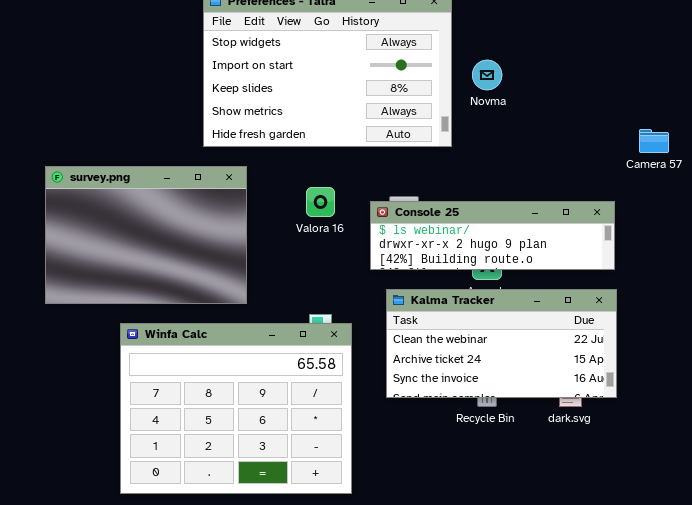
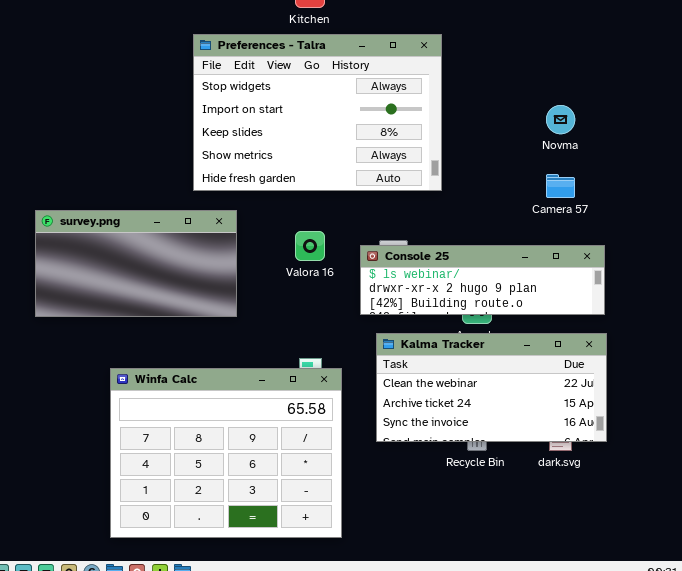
Novma: [472,60,502,90] -> [546,105,575,134], moved
Camera 57: [639,129,669,153] -> [546,174,575,198], moved
survey.png: [45,166,247,304] -> [35,210,237,317], resized

